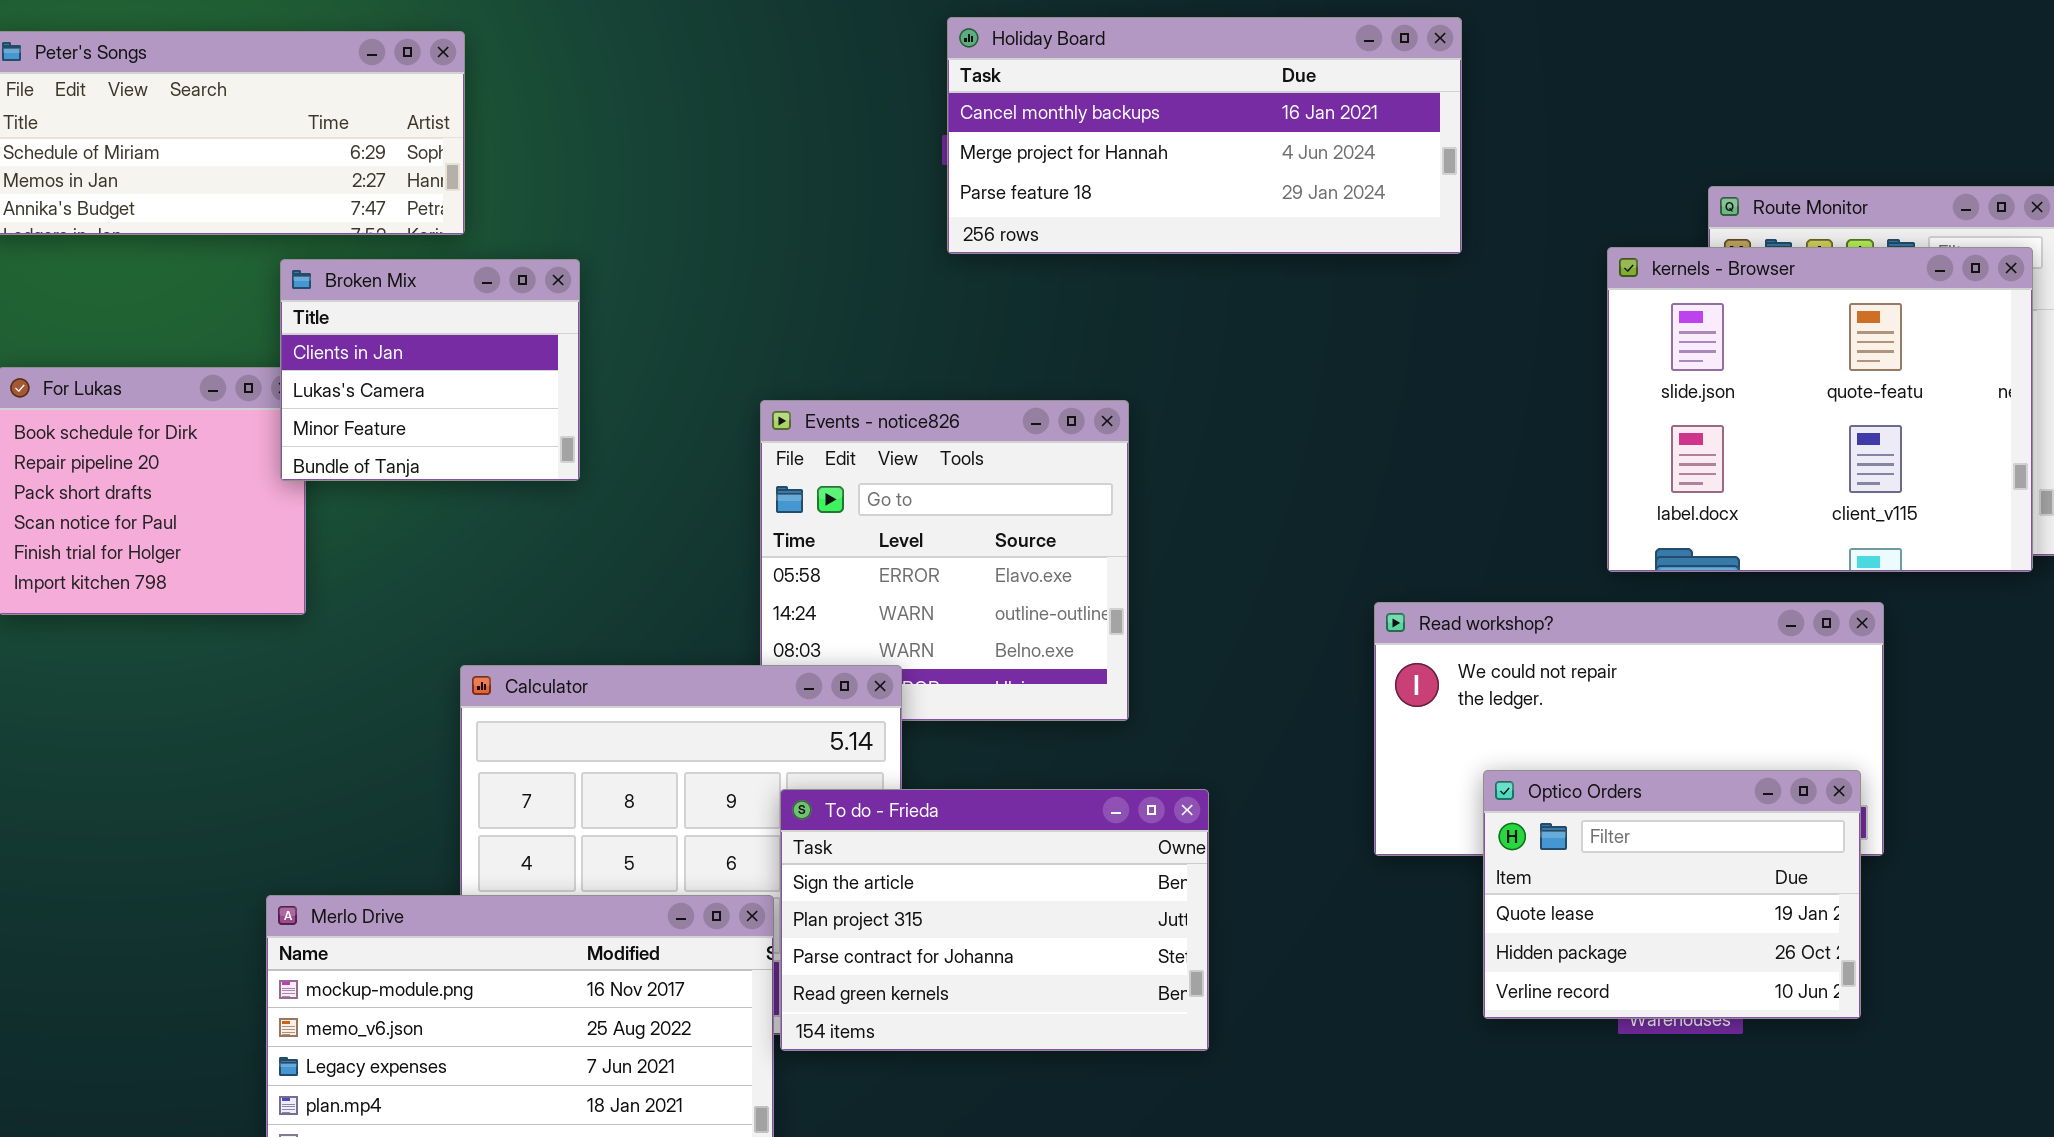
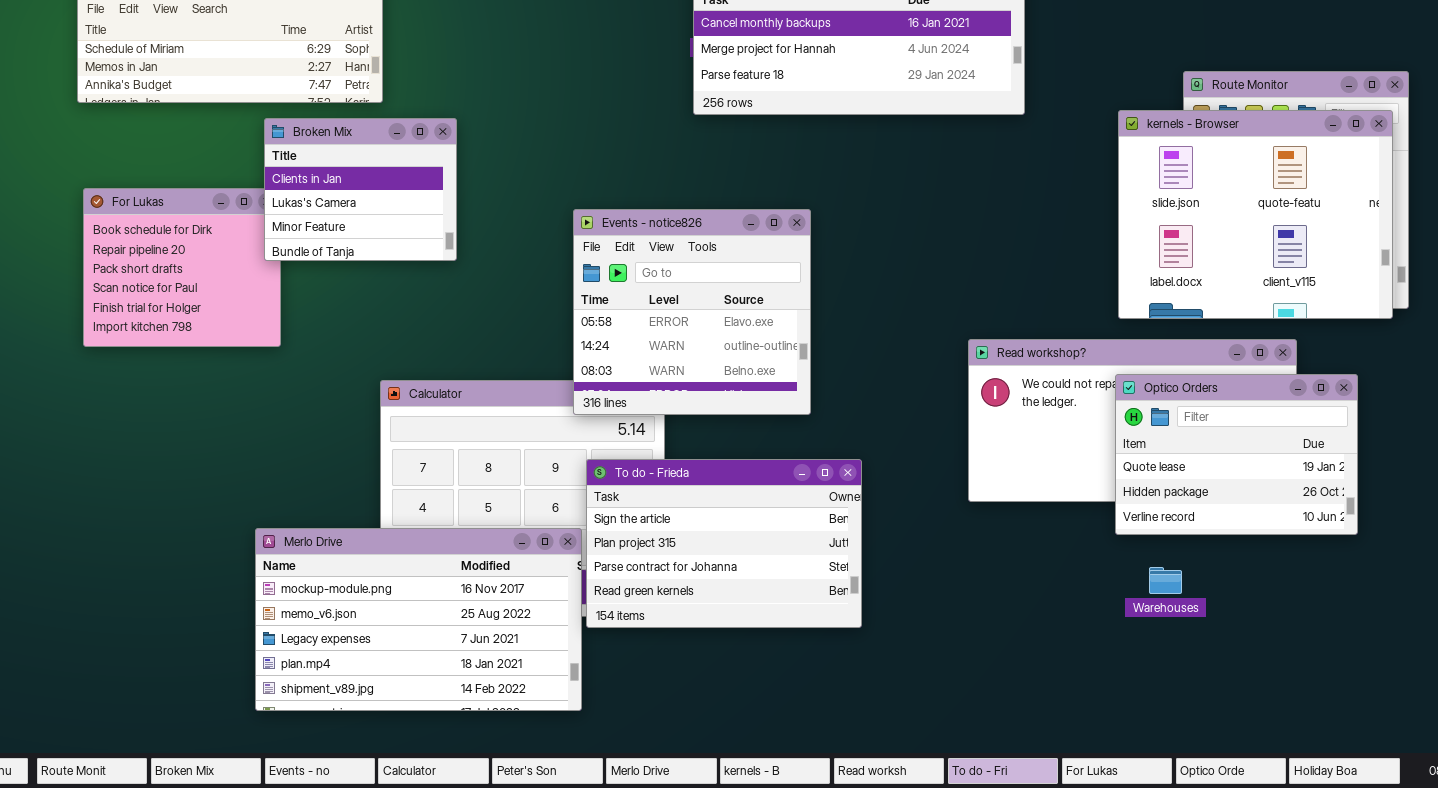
Events - notice826: [760,400,1129,721] -> [573,209,811,415], raised
Optico Orders: [1483,770,1861,1019] -> [1115,374,1358,535], moved

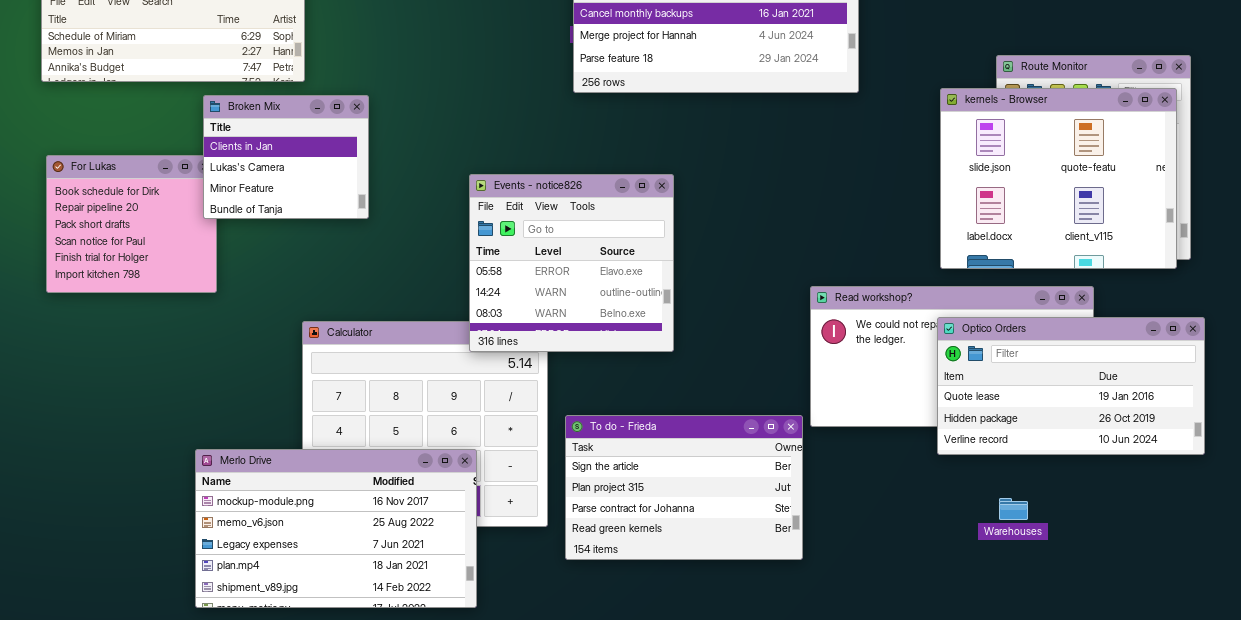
Optico Orders: [1115,374,1358,535] -> [937,317,1205,455], resized
To do - Frieda: [586,459,862,628] -> [565,415,803,560], moved
Warehouses: [1149,567,1182,594] -> [999,498,1028,520], moved

